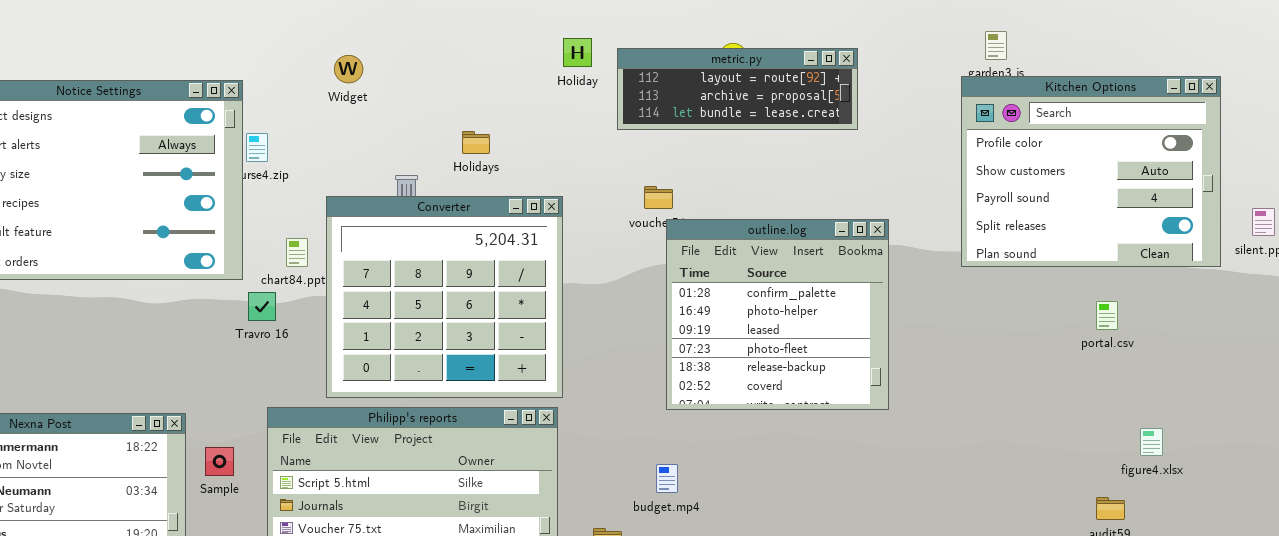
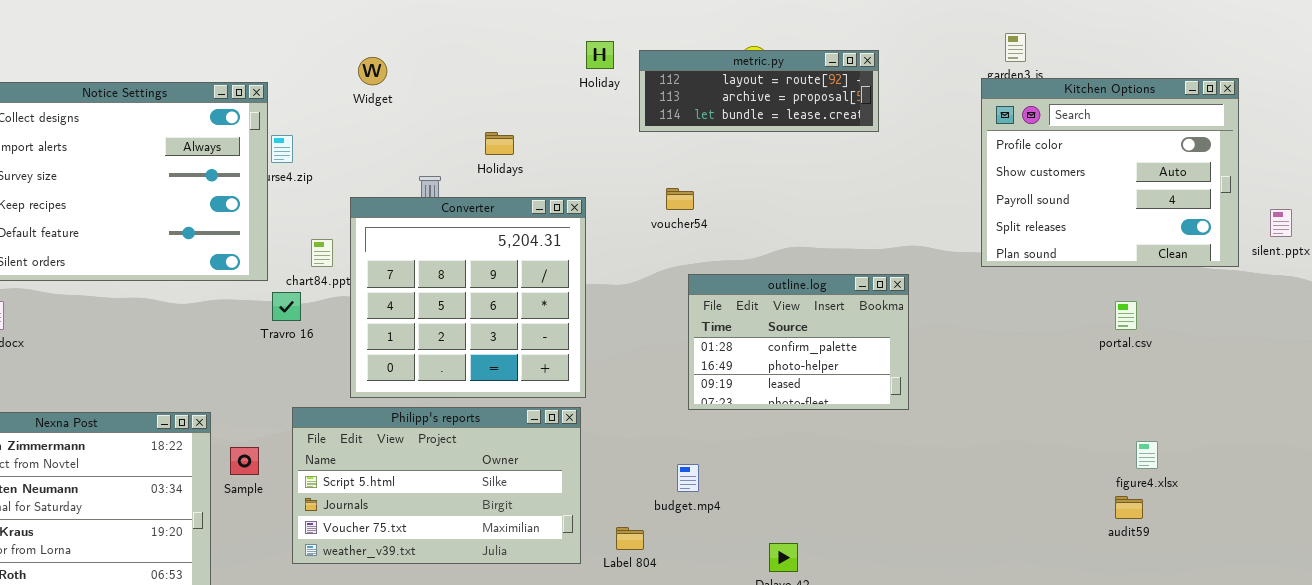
outline.log: [666,219,889,410] -> [688,274,909,410], resized
figure4.xlsx: [1140,428,1163,456] -> [1136,441,1158,469], moved

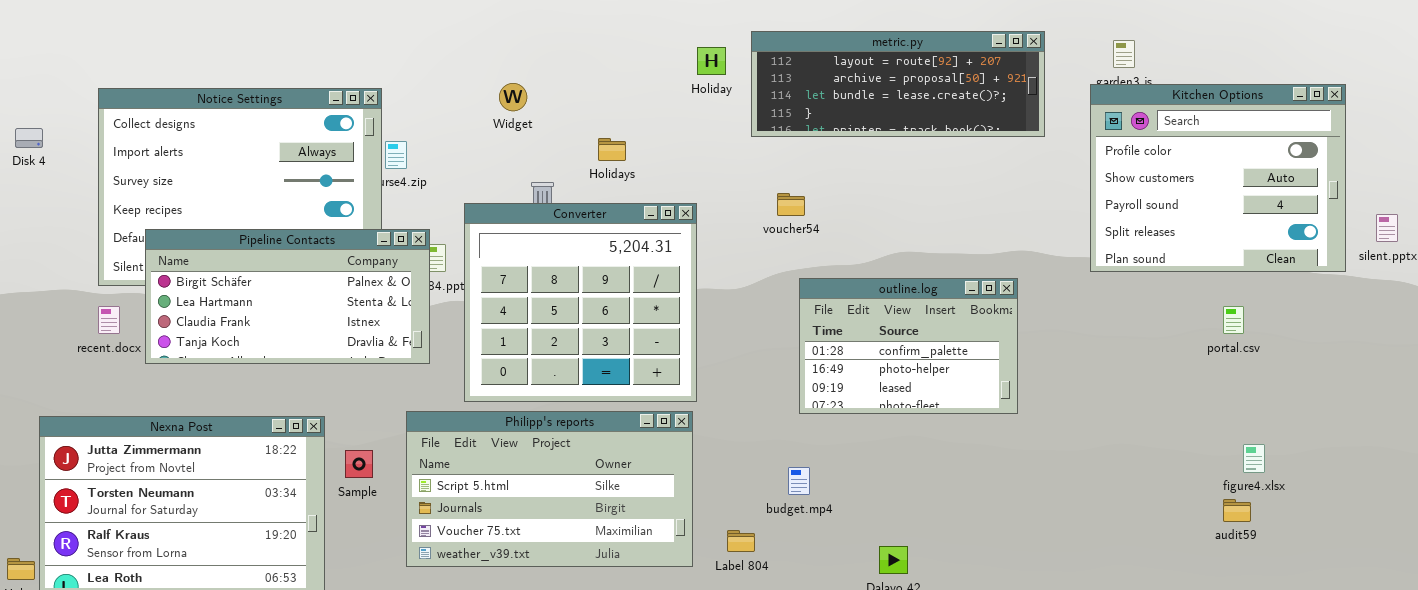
metric.py: [639,50,879,132] -> [751,31,1045,137], resized
Widget: [358,57,387,85] -> [499,83,527,111], moved
Pipeline Contacts: none -> [145,229,430,364], opened

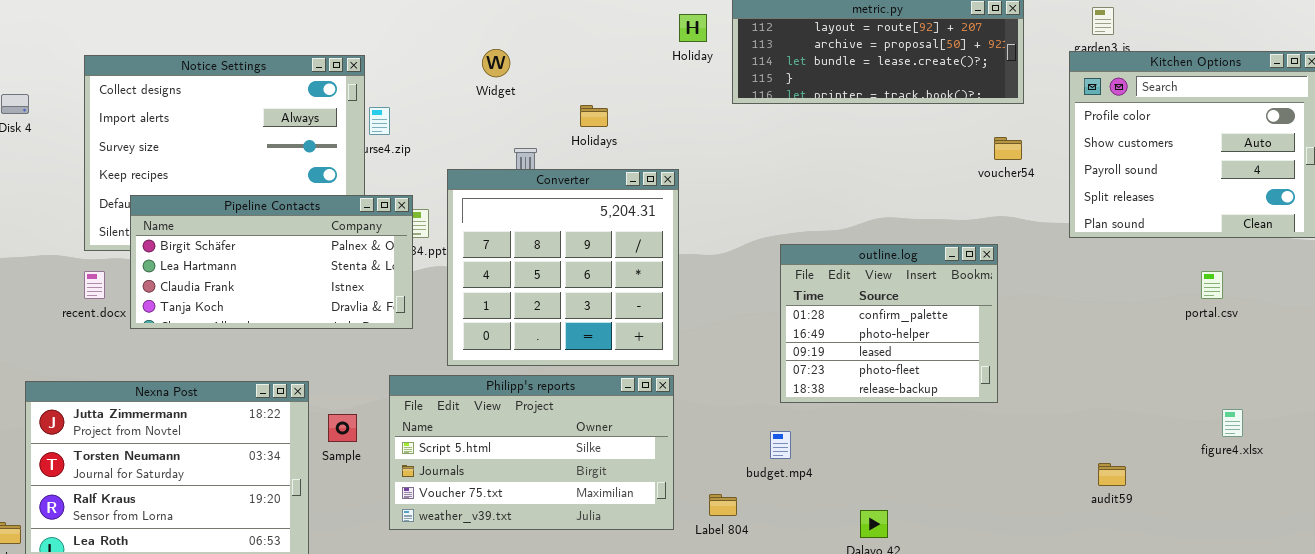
voucher54: [777,193,805,216] -> [994,137,1022,160], moved
outline.log: [799,278,1018,414] -> [780,244,998,403], resized
audit59: [1223,499,1251,522] -> [1098,463,1126,486], moved

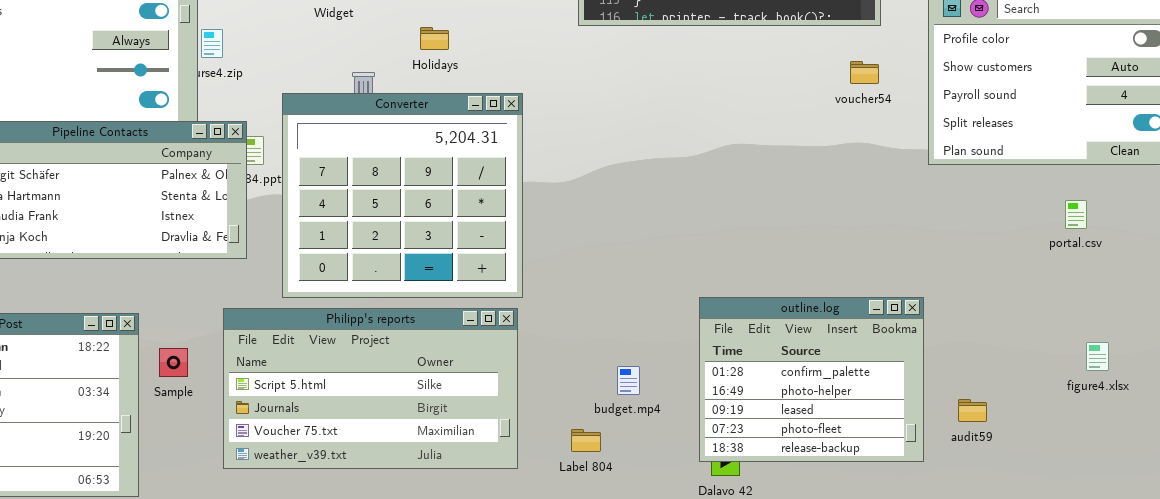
outline.log: [780,244,998,403] -> [699,297,924,462], moved
Label 804: [709,494,737,516] -> [571,429,601,452], moved

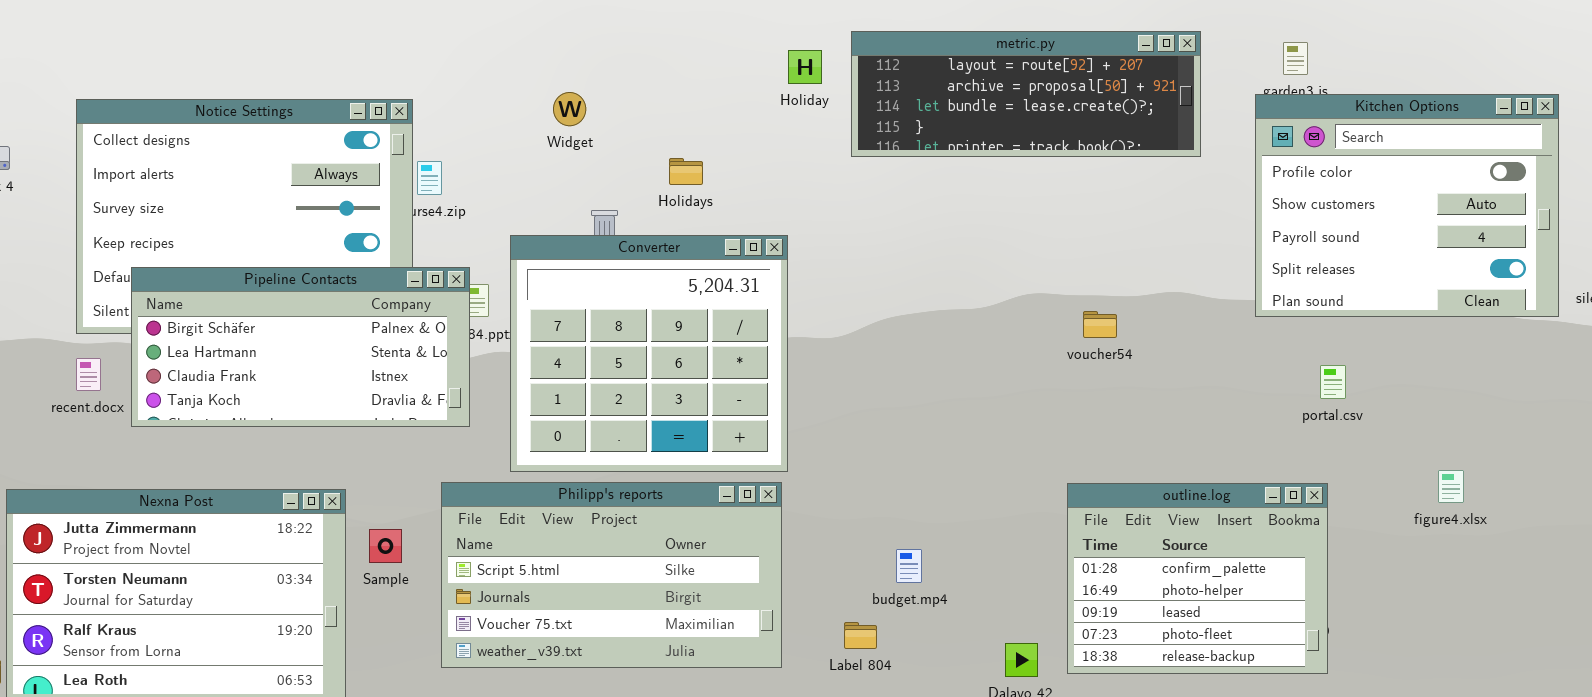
voucher54: [850,61,879,84] -> [1083,311,1117,338], moved
portal.csv: [1065,200,1087,229] -> [1320,365,1346,399], moved
outline.log: [699,297,924,462] -> [1067,483,1328,674], moved
figure4.xlsx: [1086,342,1109,371] -> [1438,470,1464,503], moved

